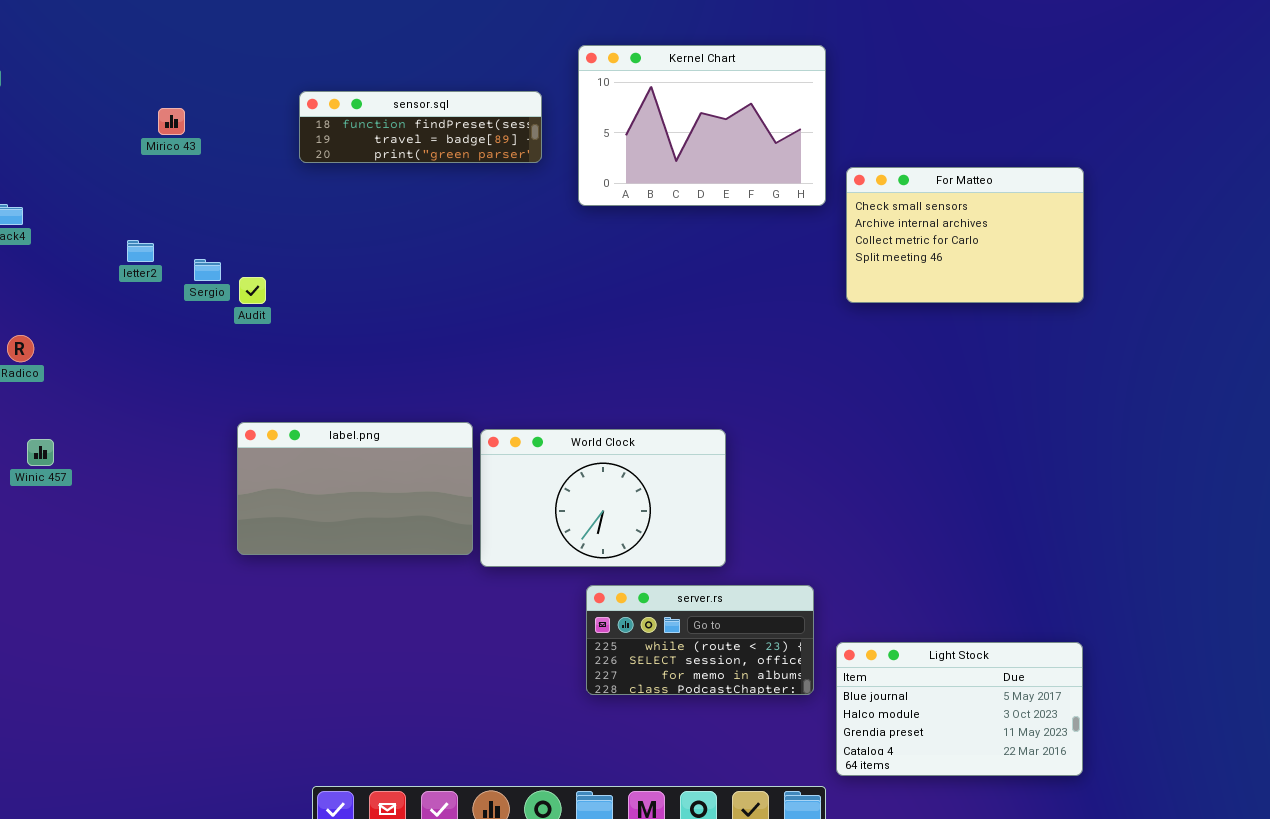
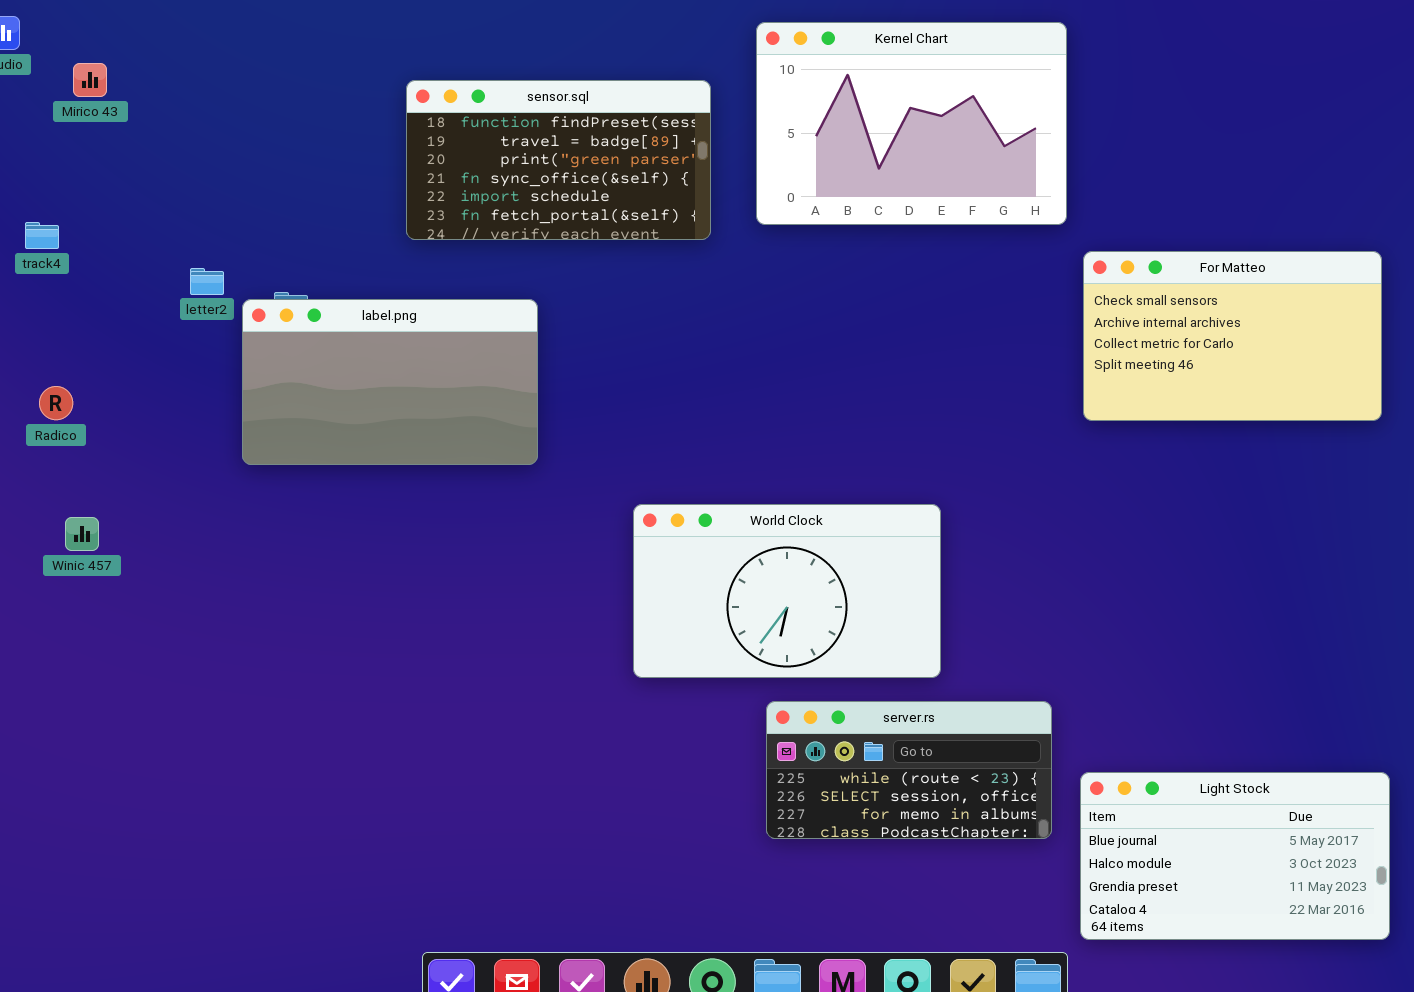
sensor.sql: [299,91,542,163] -> [406,80,711,240], resized
Mirico 43: [158,108,185,135] -> [73,63,107,97], moved
For Matteo: [846,167,1084,303] -> [1083,251,1382,421], moved
label.png: [237,422,473,555] -> [242,299,538,465], moved

